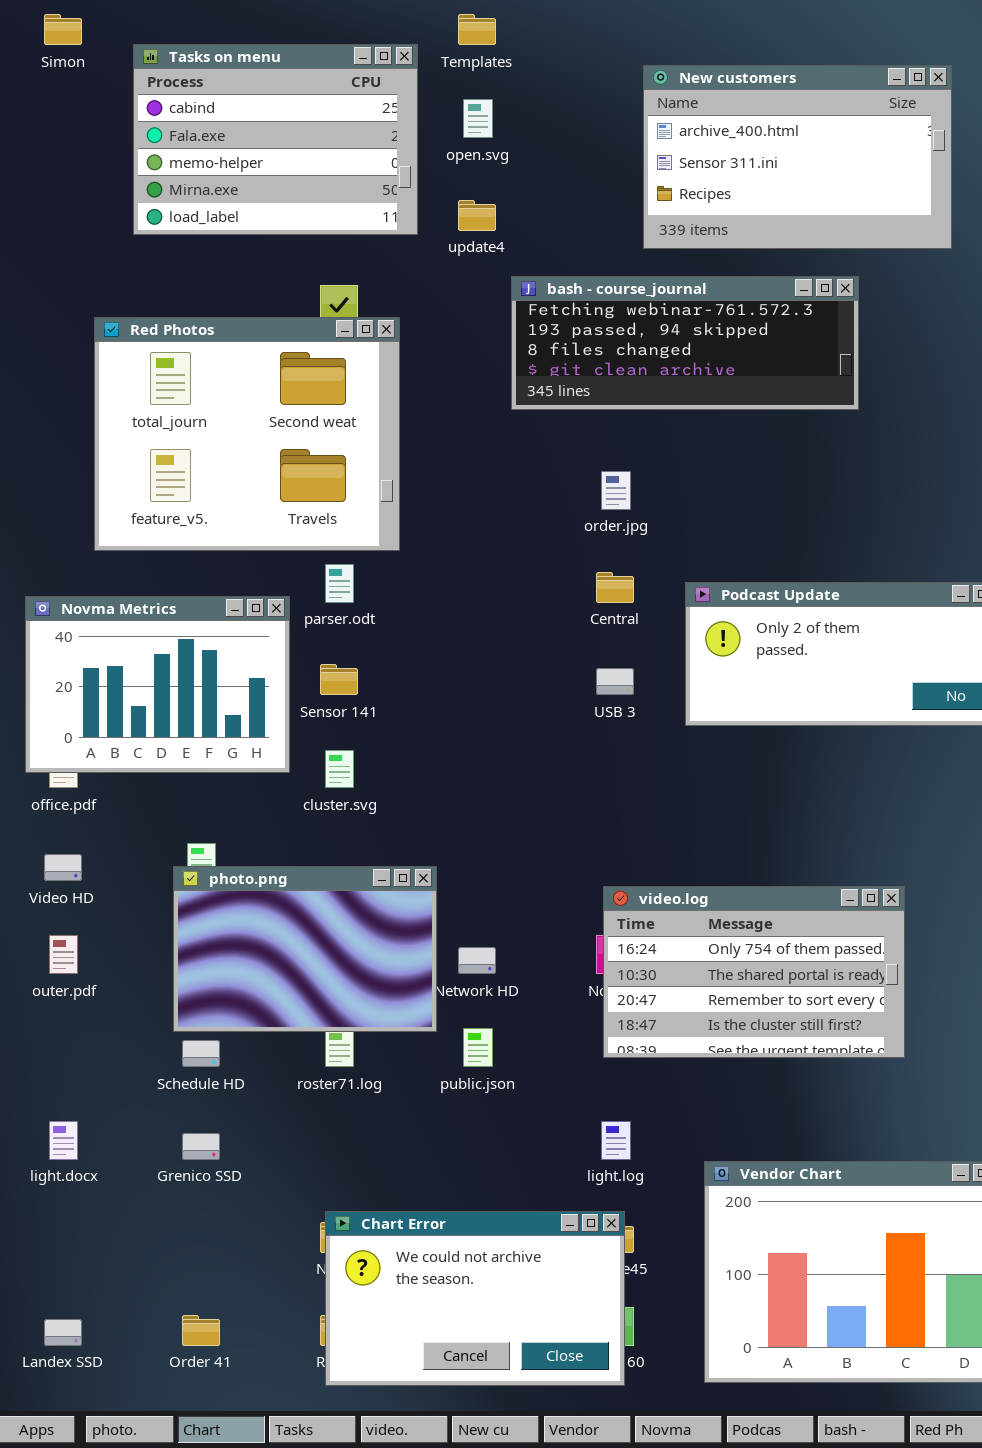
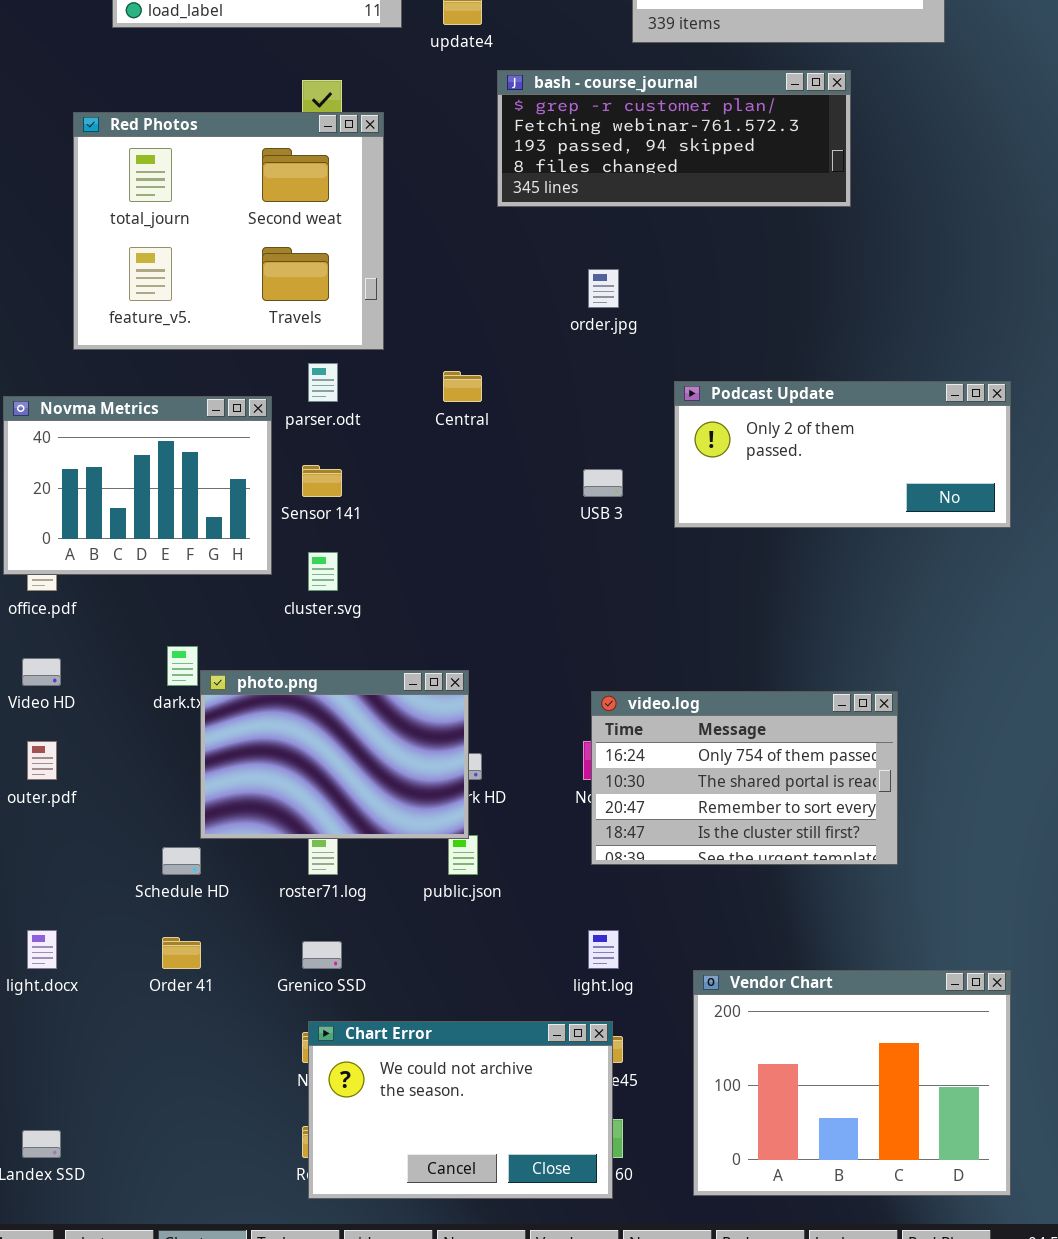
bash - course_journal: [511,276,859,410] -> [497,70,851,207], scrolled up 1 row
Central: [596,572,634,603] -> [443,371,482,402], moved
photo.png: [173,866,437,1032] -> [200,670,469,839], moved
Grenico SSD: [182,1133,220,1160] -> [302,941,342,969], moved
Order 41: [182,1315,220,1346] -> [162,937,201,969], moved

